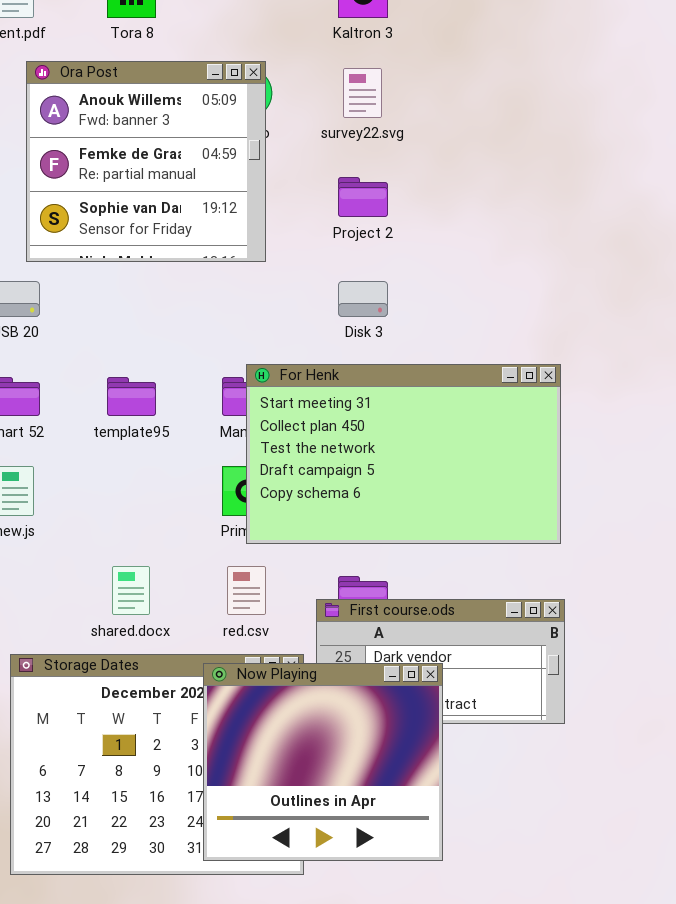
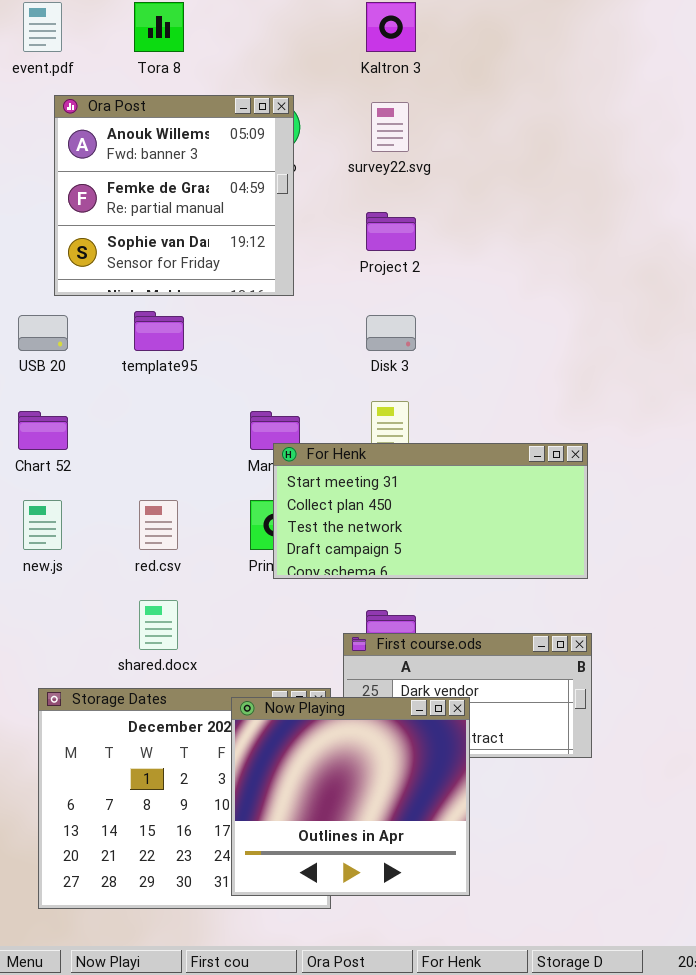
For Henk: [246,364,561,544] -> [273,443,588,579], resized
template95: [107,377,156,416] -> [134,311,184,351], moved
red.csv: [227,566,266,615] -> [139,500,178,550], moved

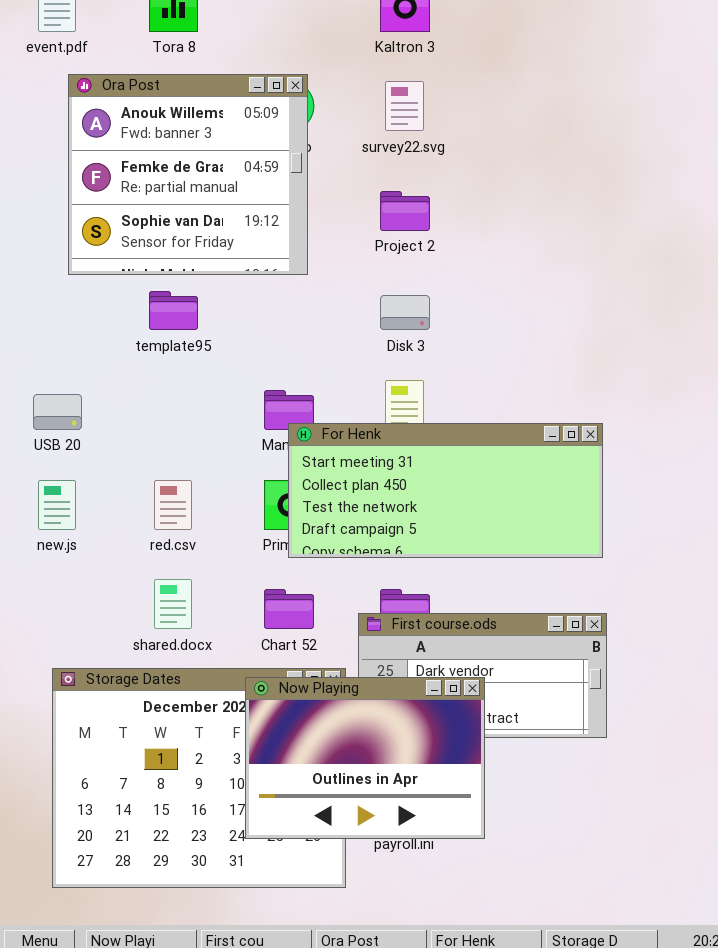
USB 20: [18,315,68,351] -> [33,394,82,430], moved
Chart 52: [18,411,68,450] -> [264,589,314,629], moved
Now Playing: [231,697,470,896] -> [245,677,485,839], resized

